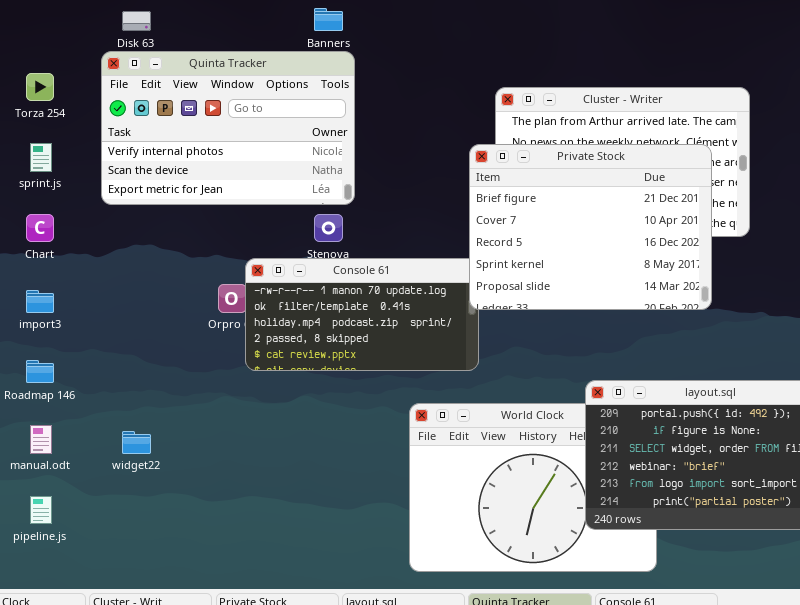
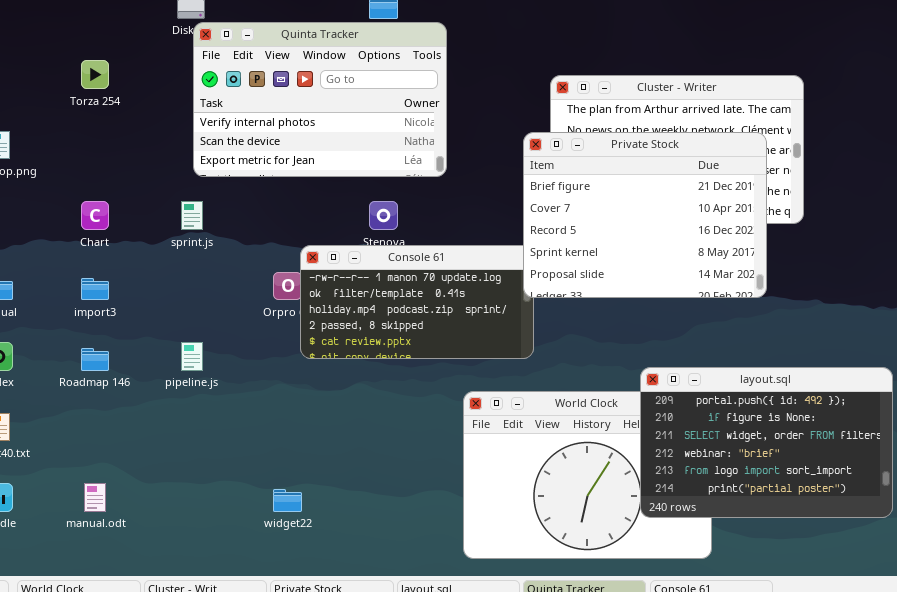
Quinta Tracker: [101,51,355,205] -> [193,22,447,177], moved
sprint.js: [30,143,52,172] -> [181,201,203,230], moved
manual.odt: [30,425,52,454] -> [84,483,106,512], moved
widget22: [122,431,151,454] -> [273,489,302,512], moved
pipeline.js: [30,496,52,524] -> [181,342,203,371], moved

